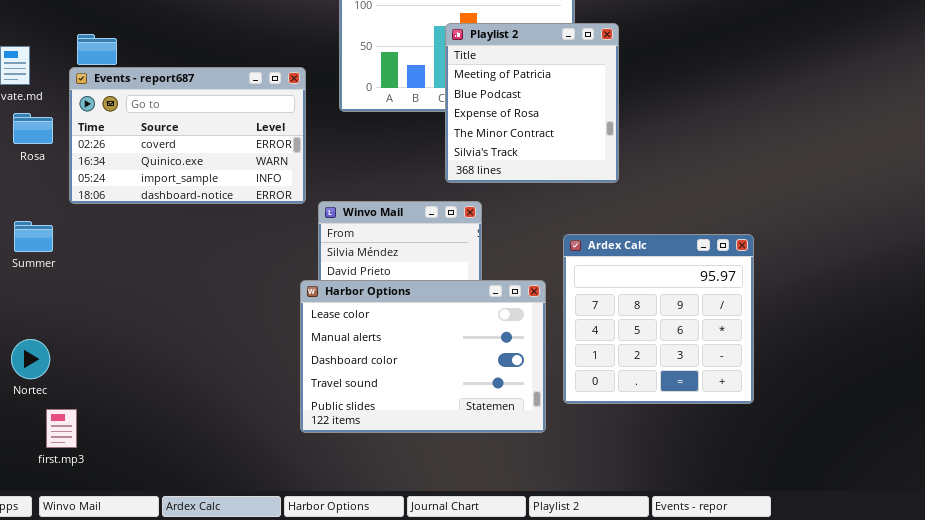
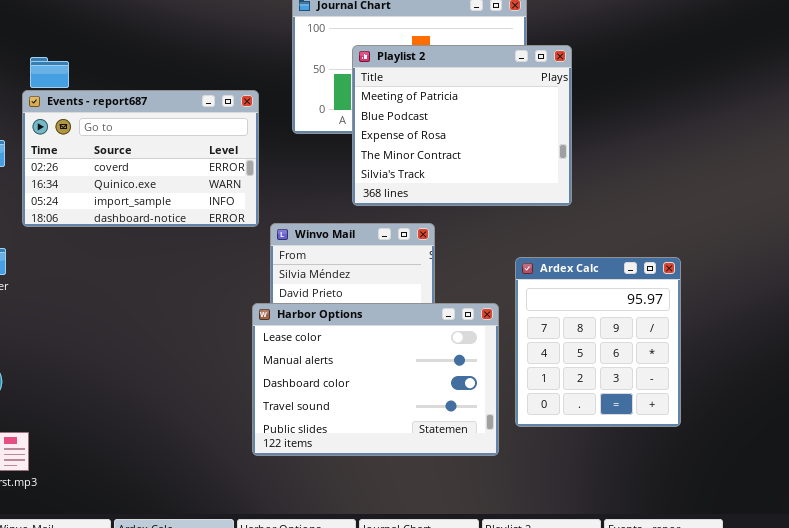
Playlist 2: [445,23,619,183] -> [352,45,572,206], resized
Ardex Calc: [563,234,754,404] -> [515,257,681,427], resized

